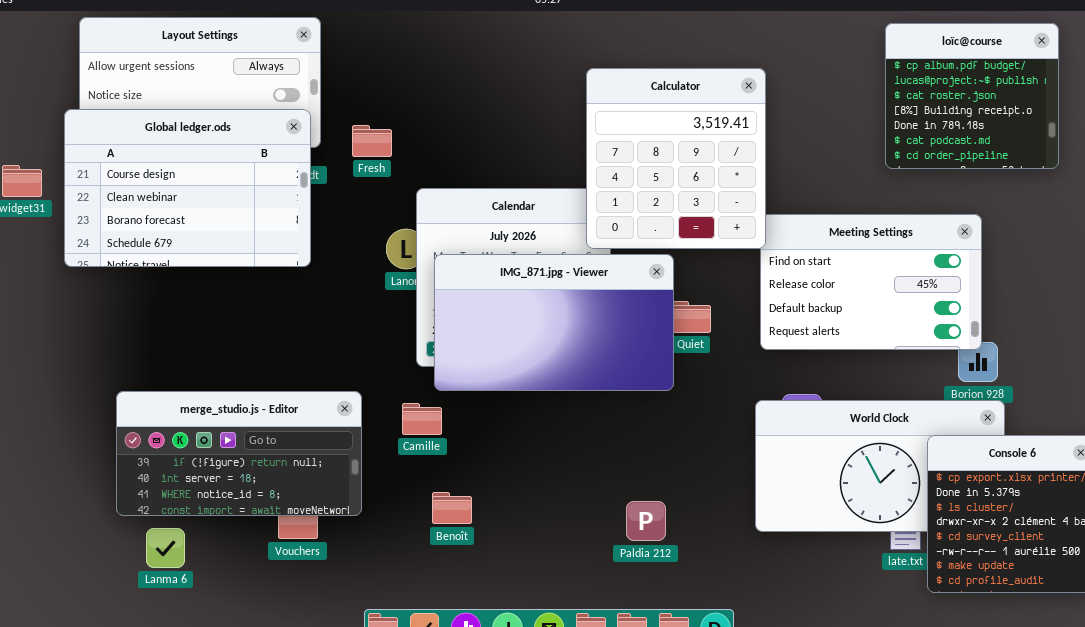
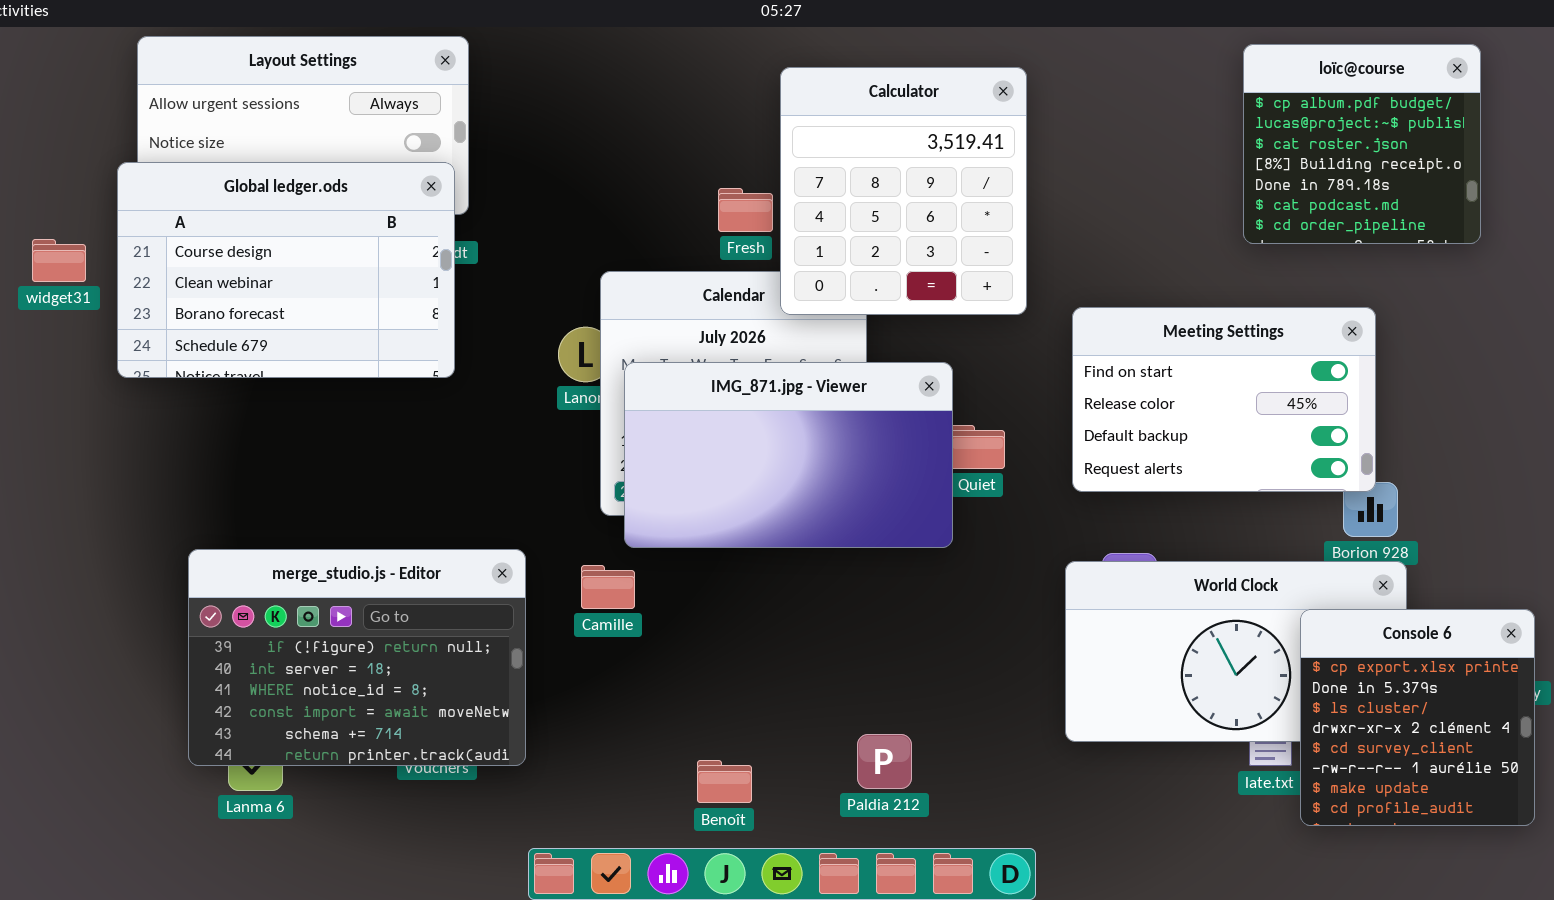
Calculator: [586,68,766,249] -> [780,67,1027,315], moved
Fresh: [352,125,392,157] -> [718,188,773,232], moved
merge_studio.js - Editor: [116,391,362,516] -> [188,549,526,766], resized
Benoît: [432,492,472,524] -> [697,760,752,803], moved
Paldia 212: [626,501,666,541] -> [857,734,912,789], moved

